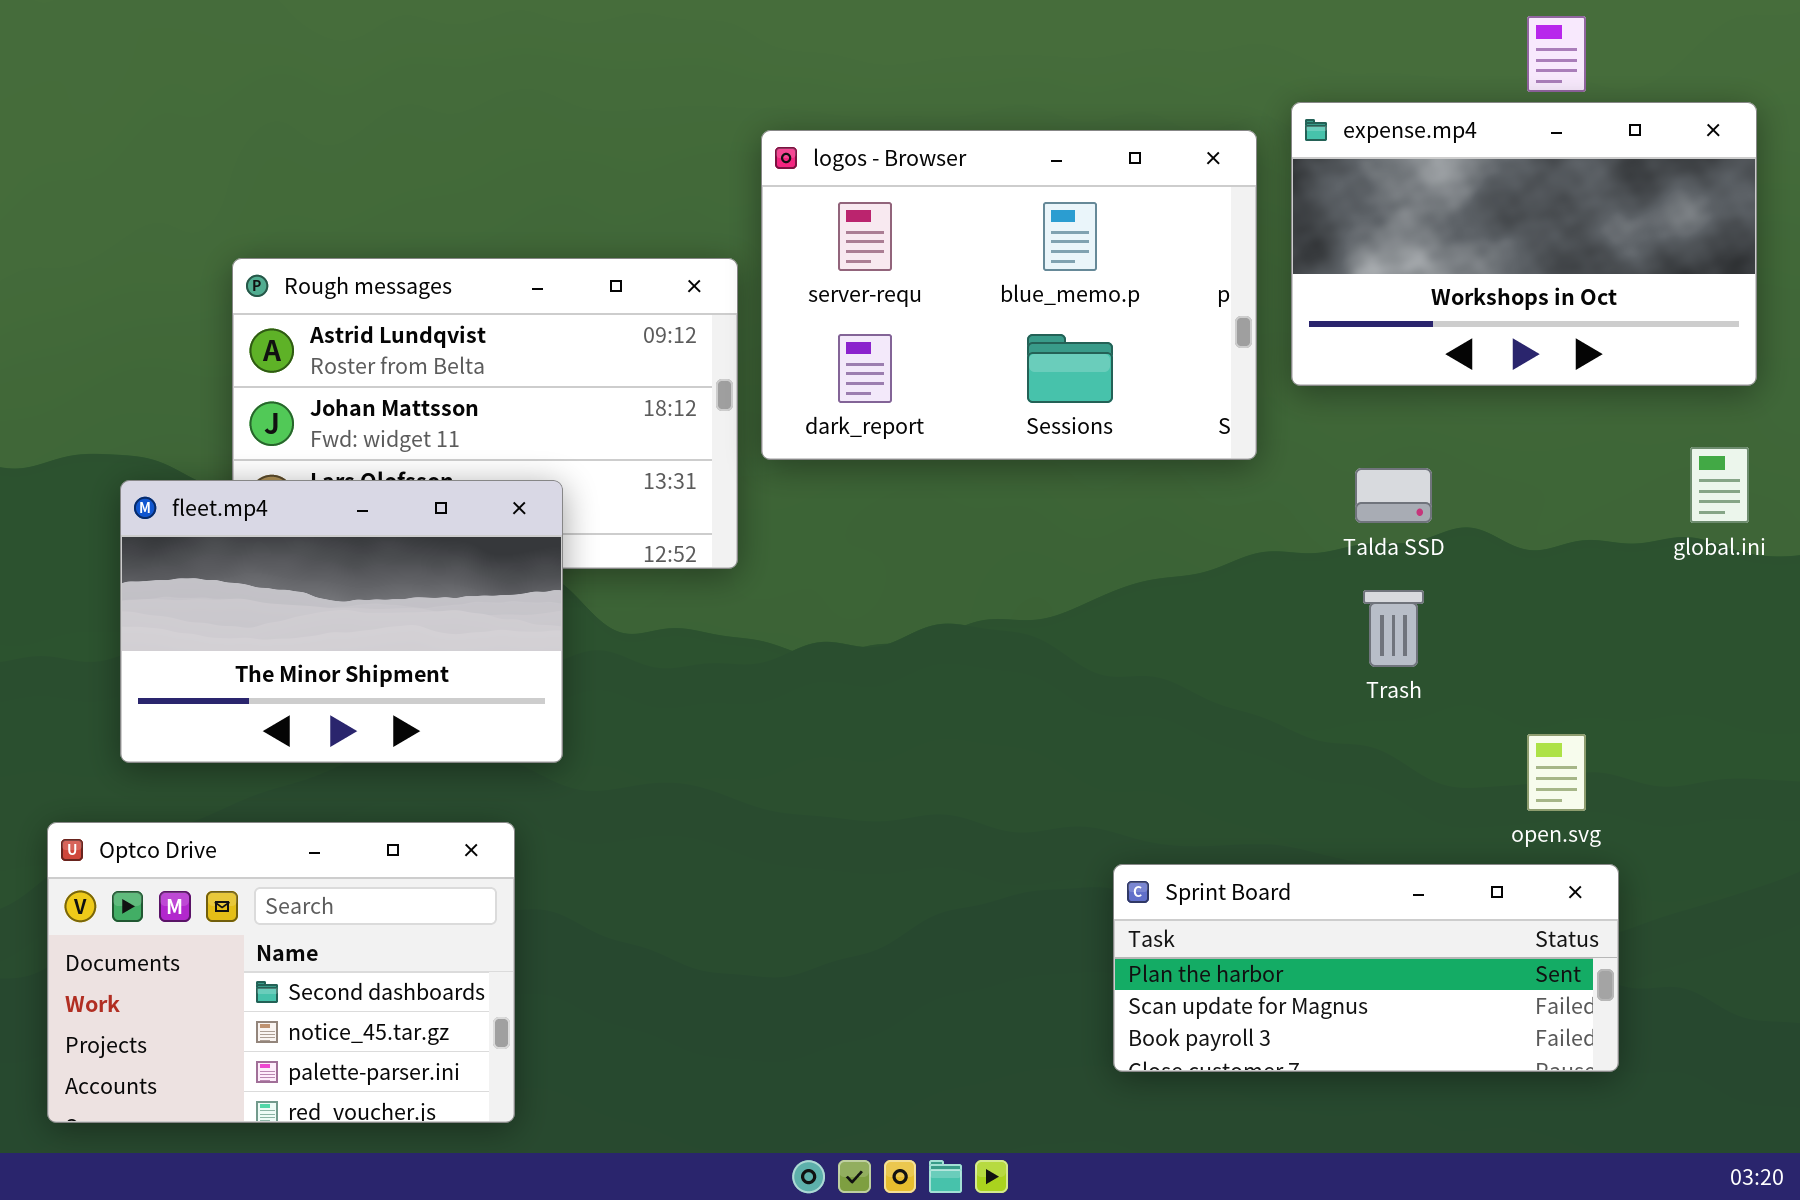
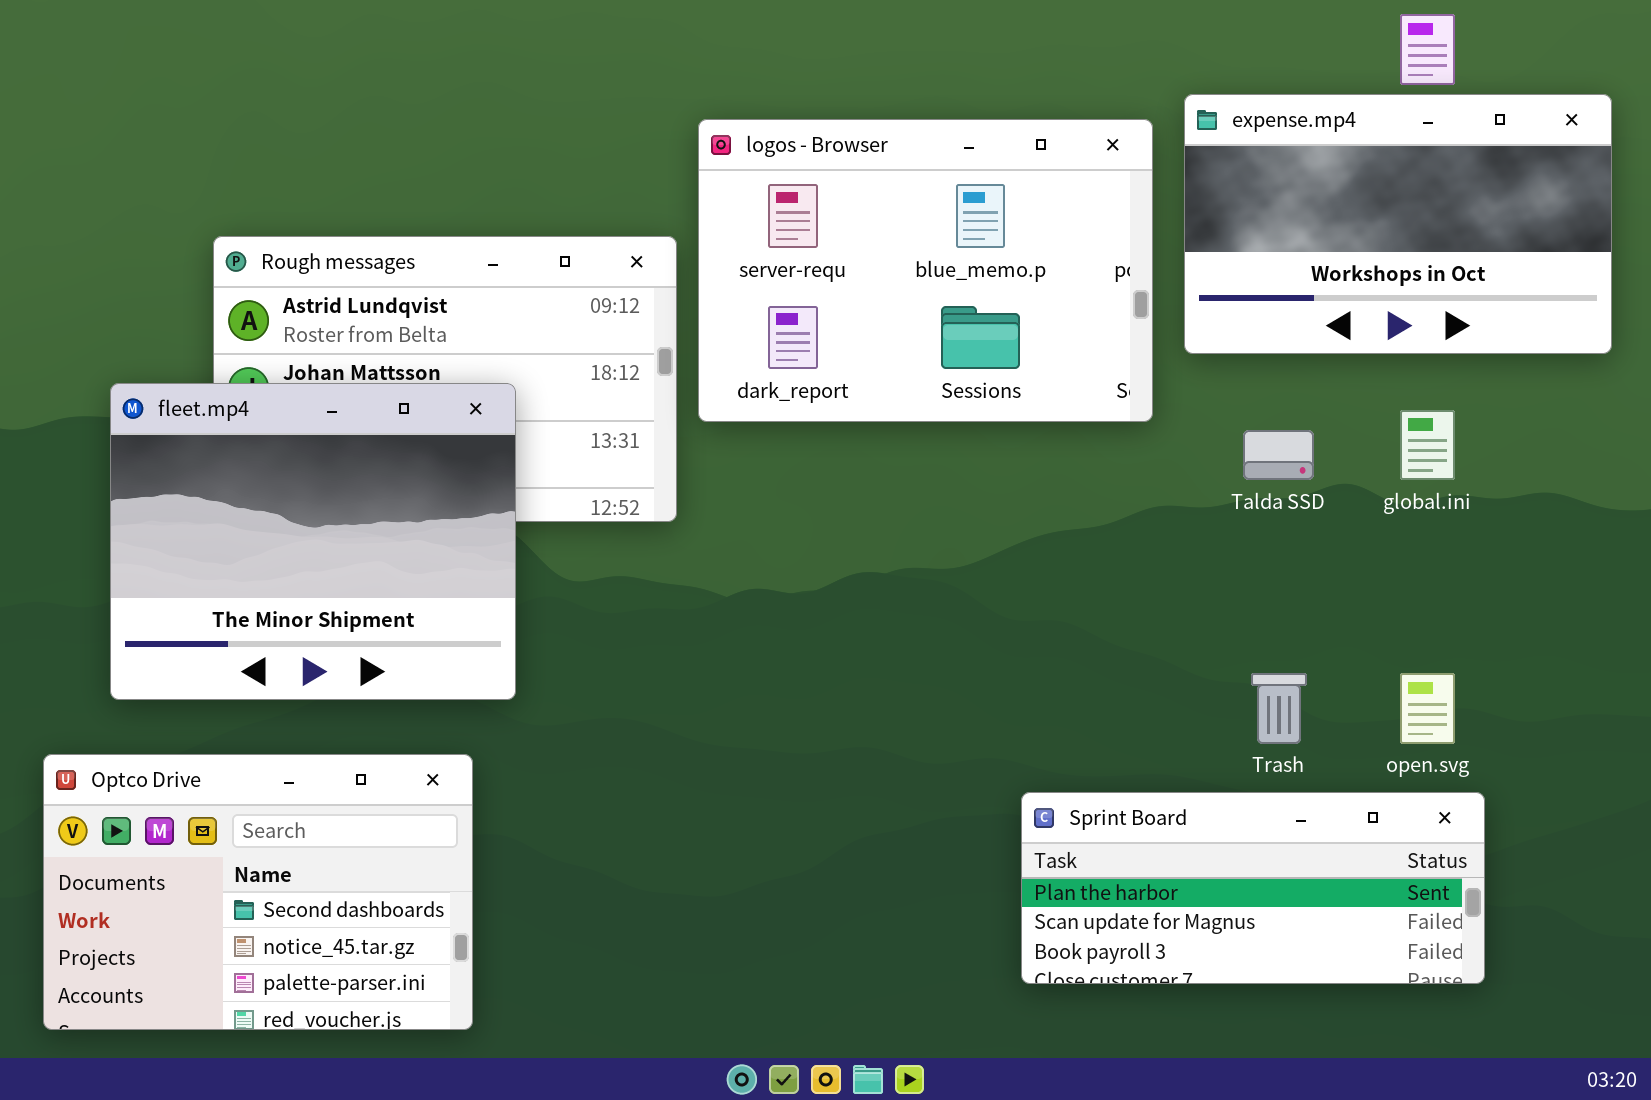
global.ini: [1690,447,1749,523] -> [1400,410,1455,480], moved
fleet.mp4: [120,480,563,763] -> [110,383,516,700], resized
Trash: [1363,590,1424,667] -> [1251,673,1307,744], moved

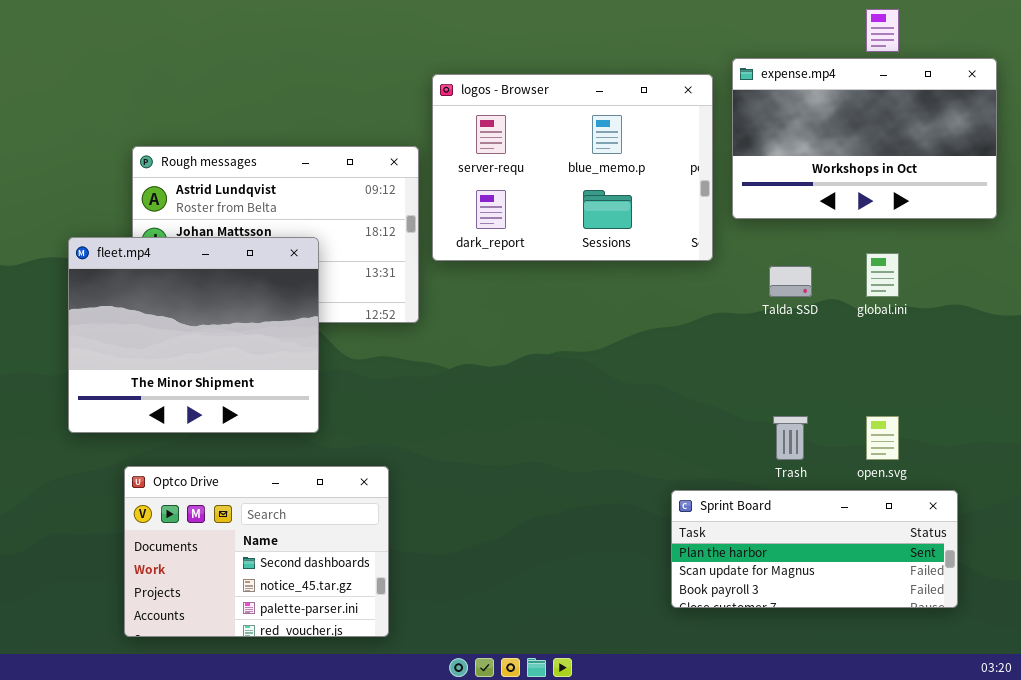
Optco Drive: [43,754,473,1030] -> [124,466,389,637], moved
Sprint Board: [1021,792,1485,984] -> [671,490,958,608], moved

